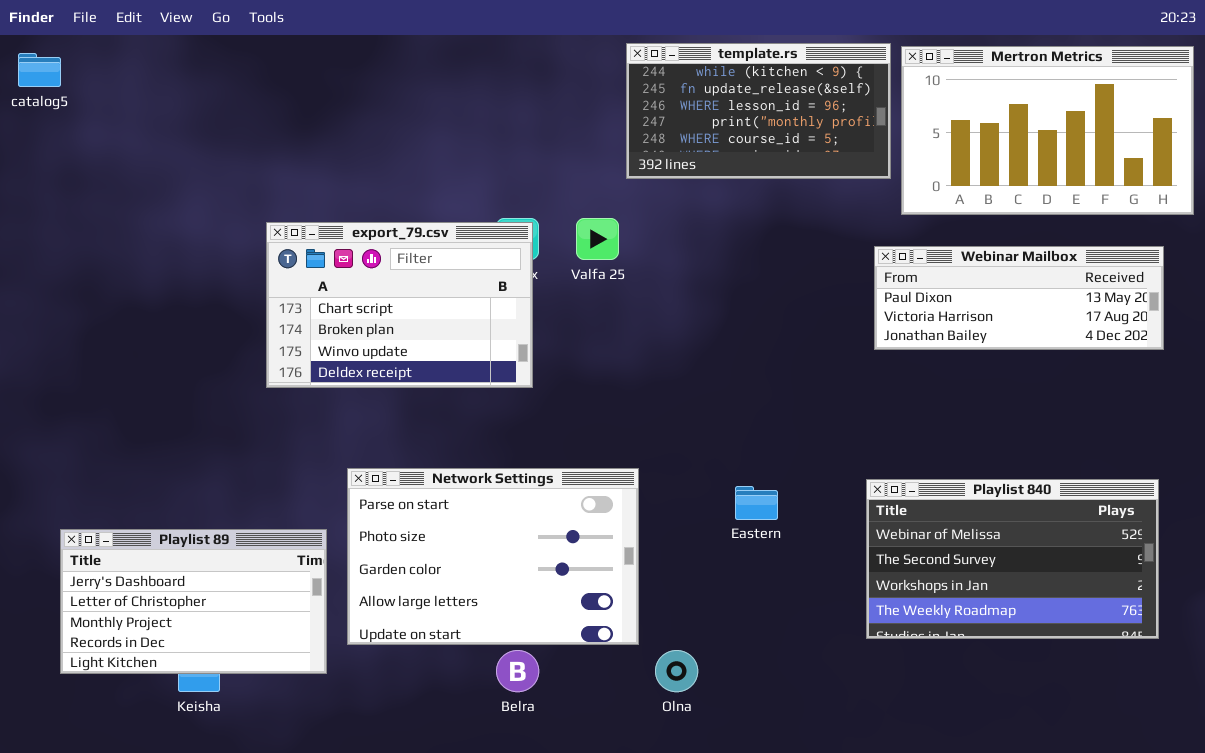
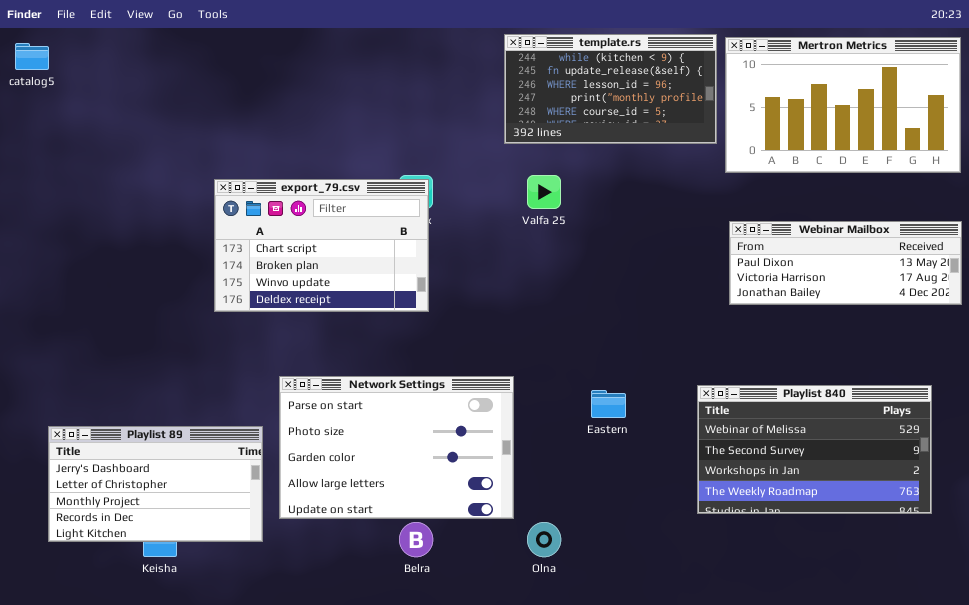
Valfa 25: [576,218,619,260] -> [527,175,561,209], moved
Webinar Mailbox: [874,246,1164,350] -> [729,221,962,305], moved

